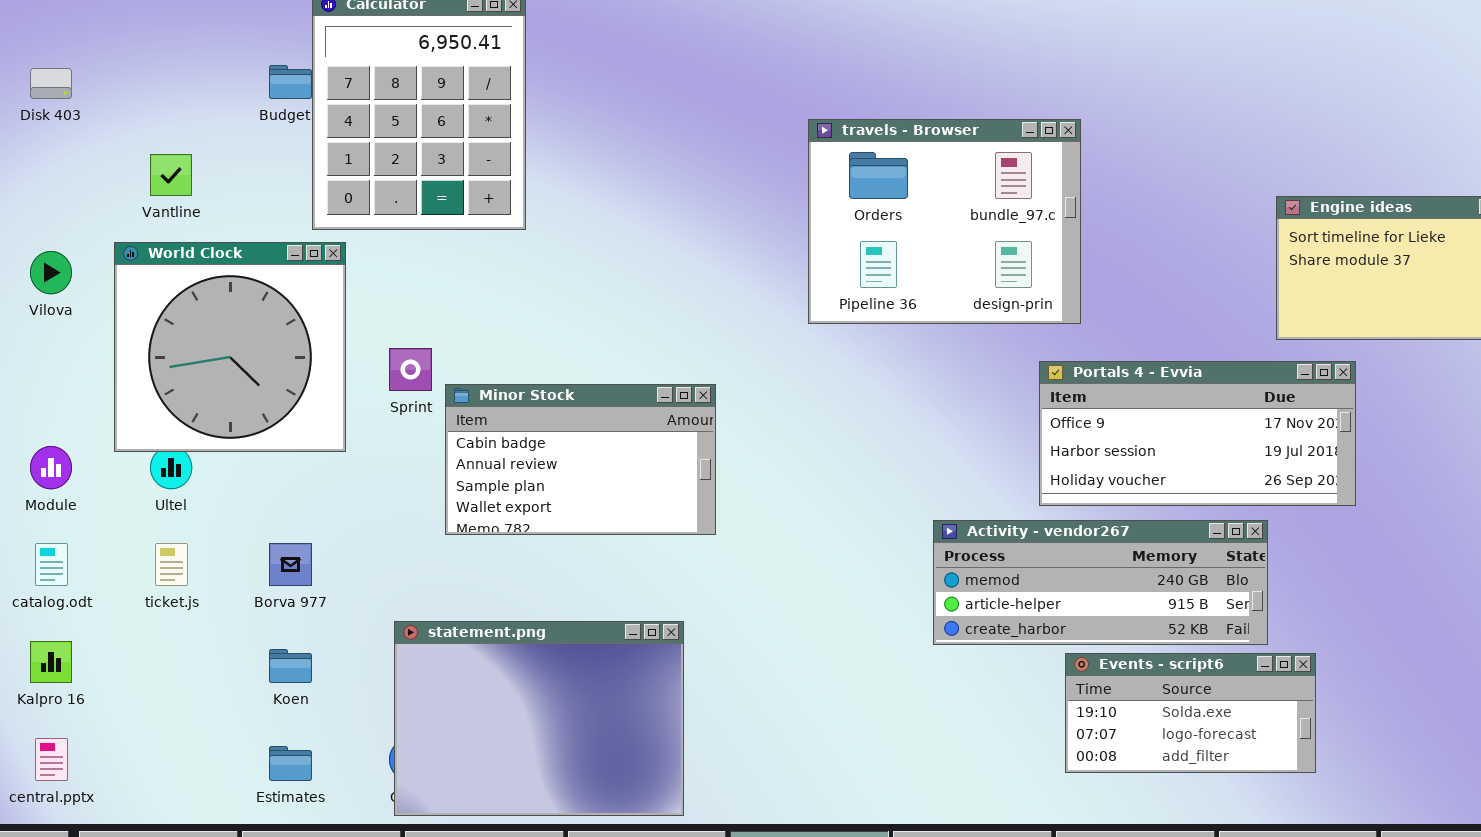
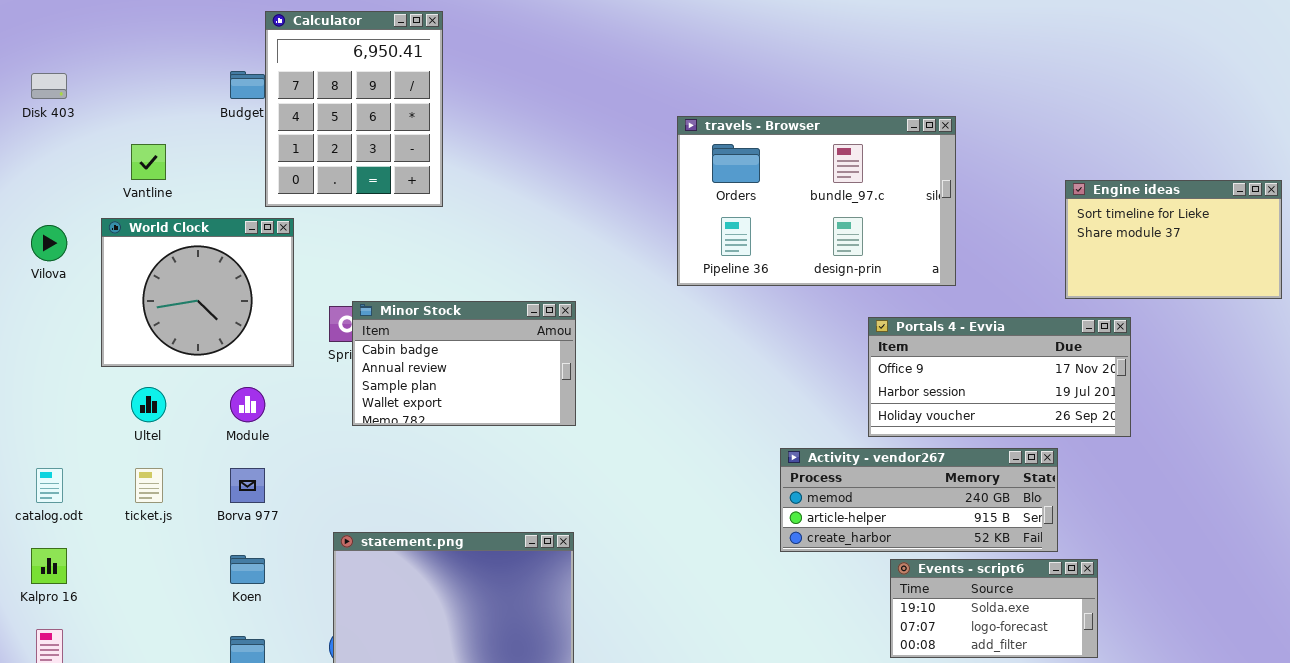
travels - Browser: [808,119,1081,324] -> [677,116,956,286], resized
World Clock: [114,242,346,452] -> [101,218,294,367], resized
Minor Stock: [445,384,716,535] -> [352,301,576,426], moved
Module: [30,446,72,489] -> [230,387,265,422], moved

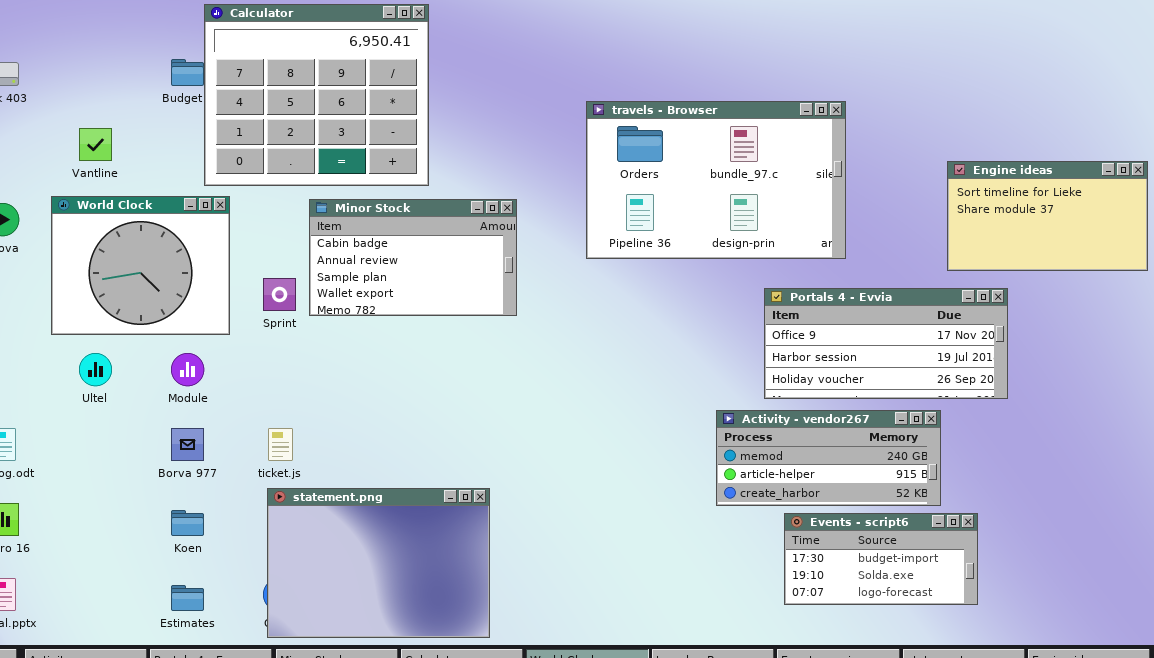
Calculator: [265,11,443,207] -> [204,4,429,186], resized
Minor Stock: [352,301,576,426] -> [309,199,517,316], moved
Activity - vendor267: [780,448,1058,552] -> [716,410,941,506], resized
ticket.js: [135,468,163,503] -> [268,428,293,461], moved
Events - script6: [890,559,1098,658] -> [784,513,978,605], scrolled up 1 row

